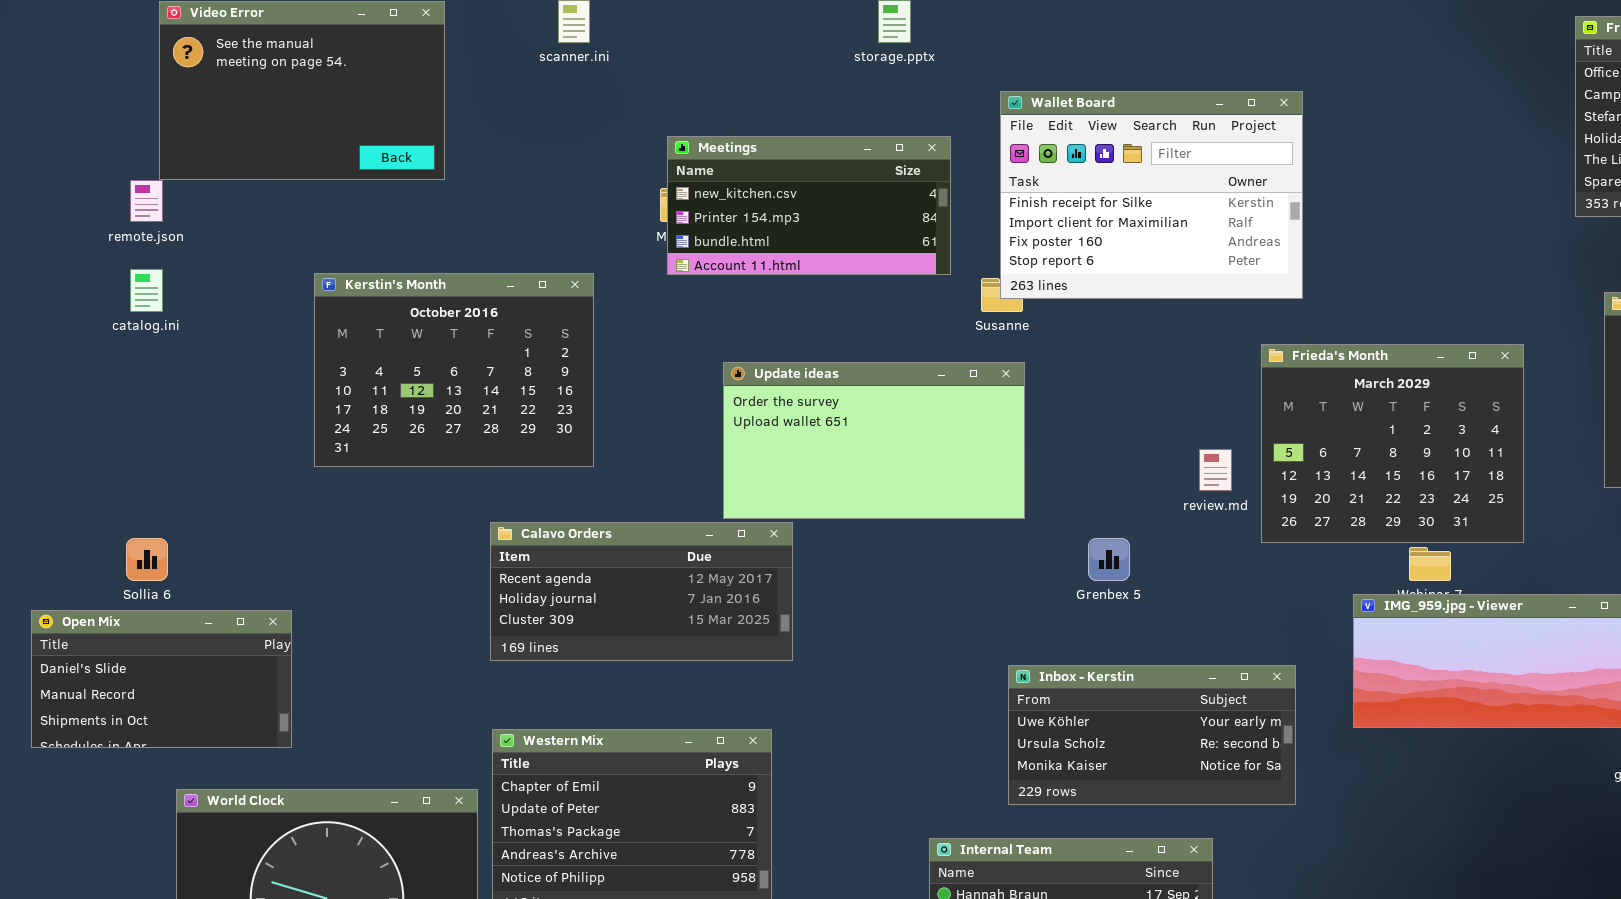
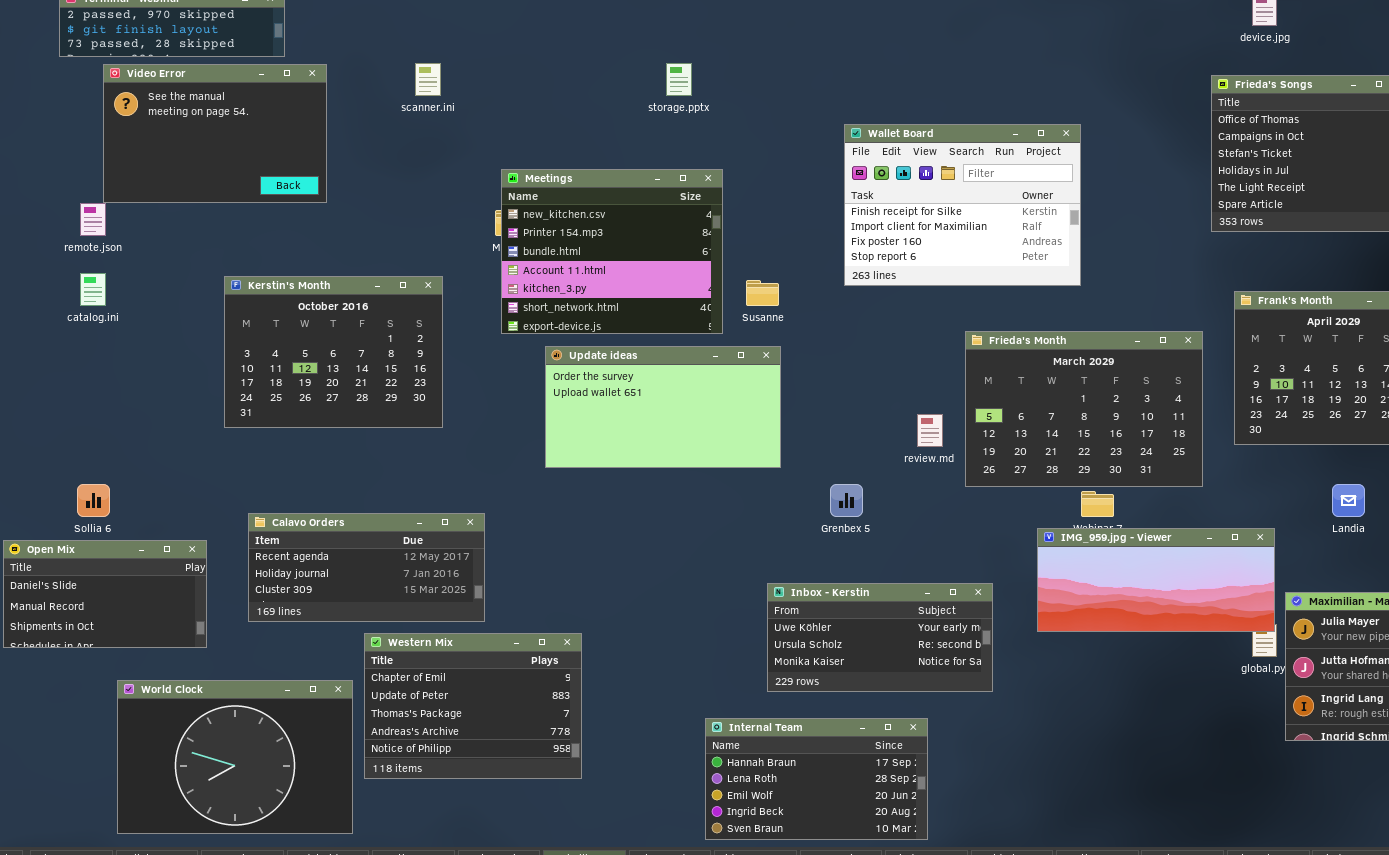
Wallet Board: [1000,91,1303,299] -> [844,124,1081,286], moved
Meetings: [667,136,951,275] -> [501,169,723,334], resized
Frieda's Month: [1261,344,1524,543] -> [965,331,1203,487], resized
Calavo Orders: [490,522,793,661] -> [248,513,485,622], moved

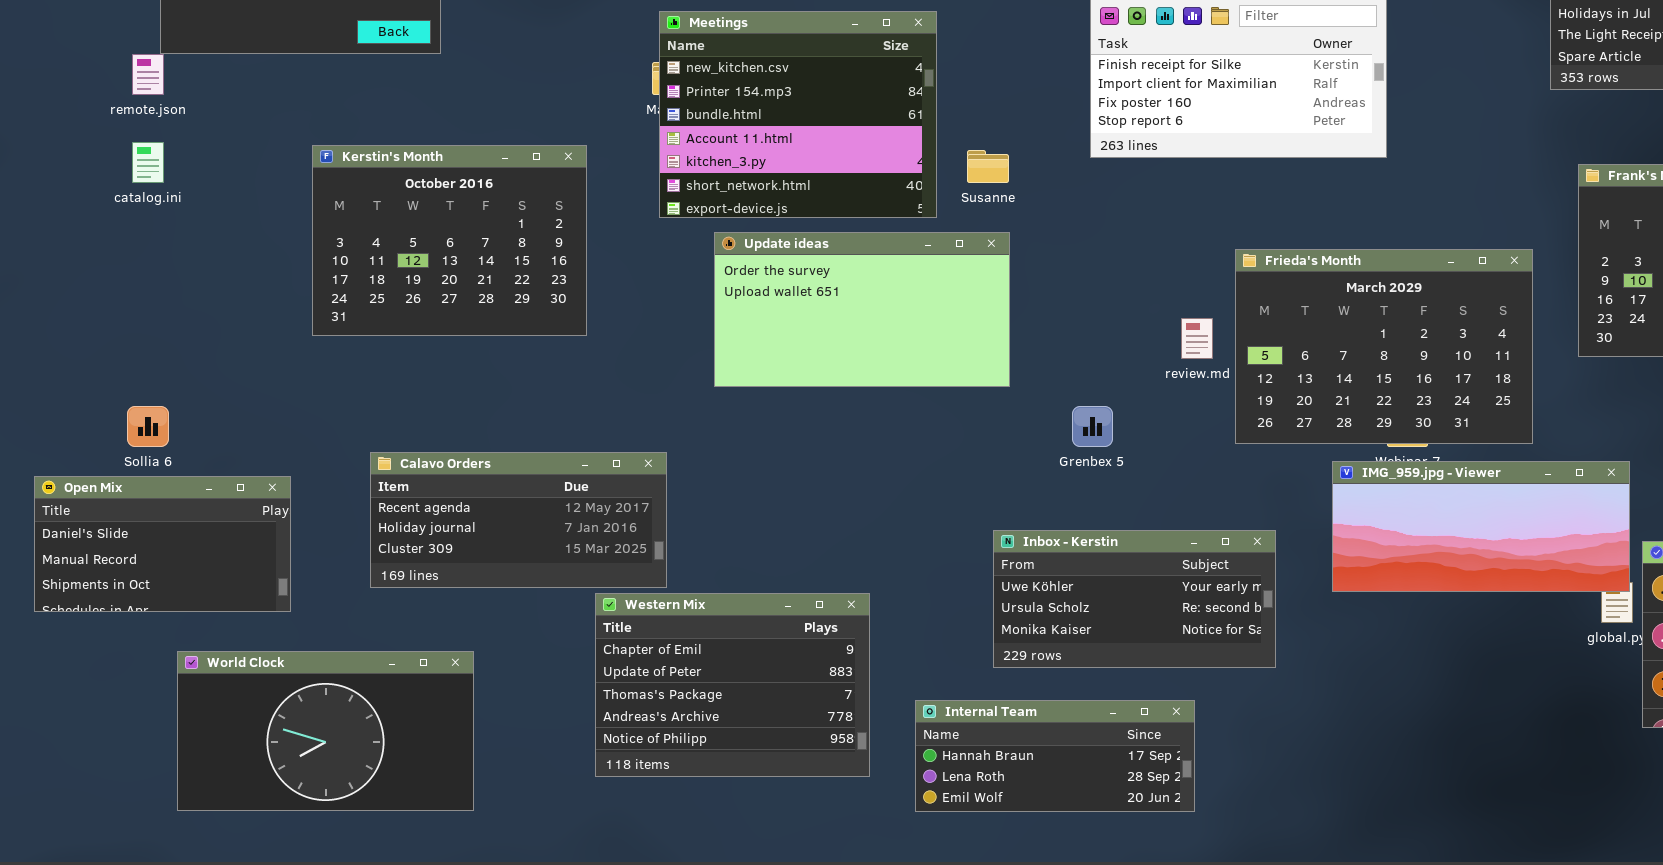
Frieda's Month: [965,331,1203,487] -> [1235,249,1533,444], moved
Calavo Orders: [248,513,485,622] -> [370,452,667,588], moved
Western Mix: [364,633,582,779] -> [595,593,870,777], moved
World Clock: [117,680,353,834] -> [177,651,474,811], resized
Internal Team: [705,718,928,840] -> [915,700,1195,812], resized

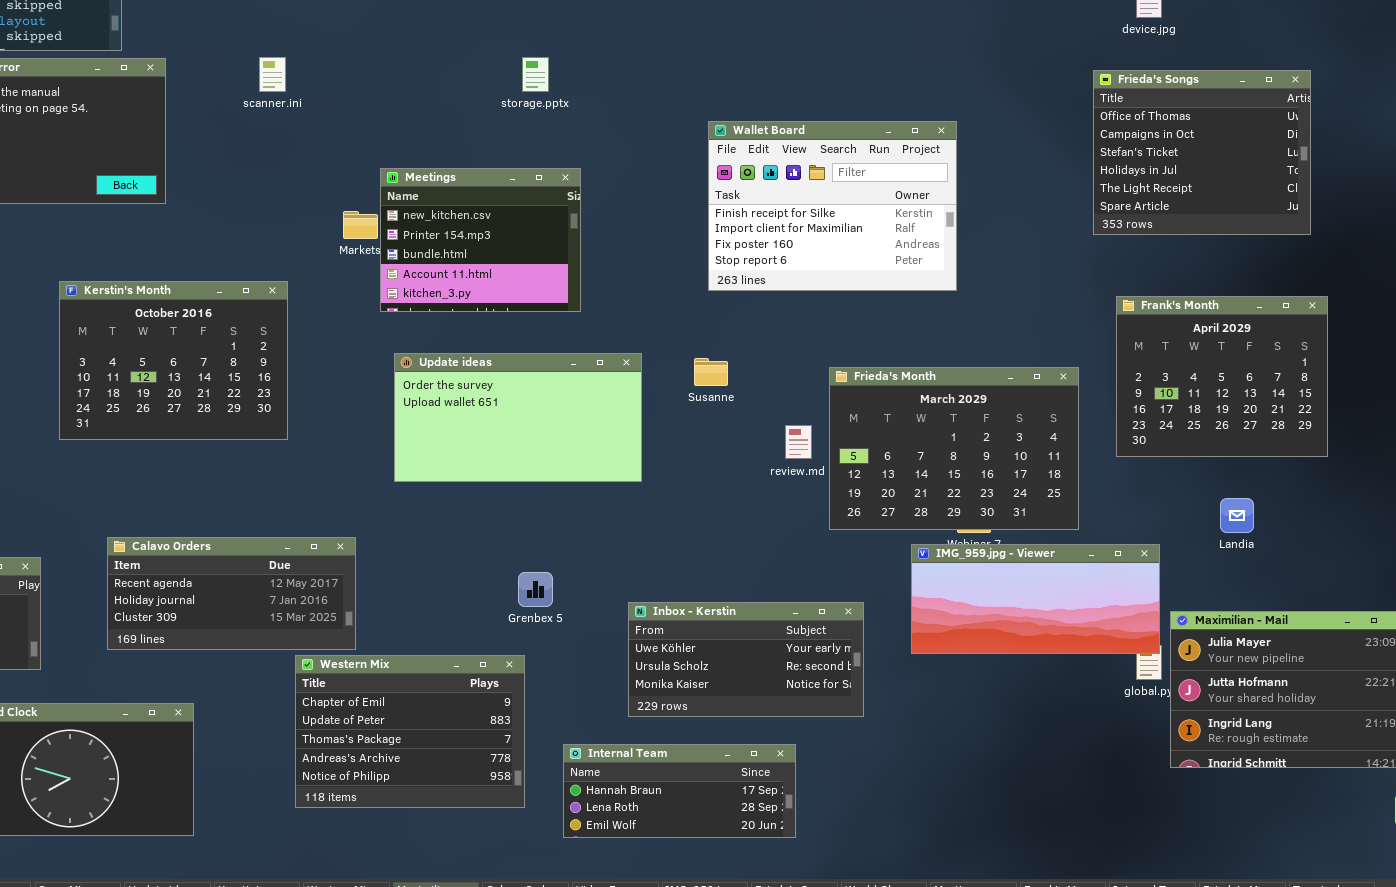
Meetings: [659,11,937,218] -> [380,168,581,312], resized
Susanne: [967,150,1009,183] -> [694,358,728,386], moved
Grenbex 5: [1072,406,1113,447] -> [518,572,553,607], moved

